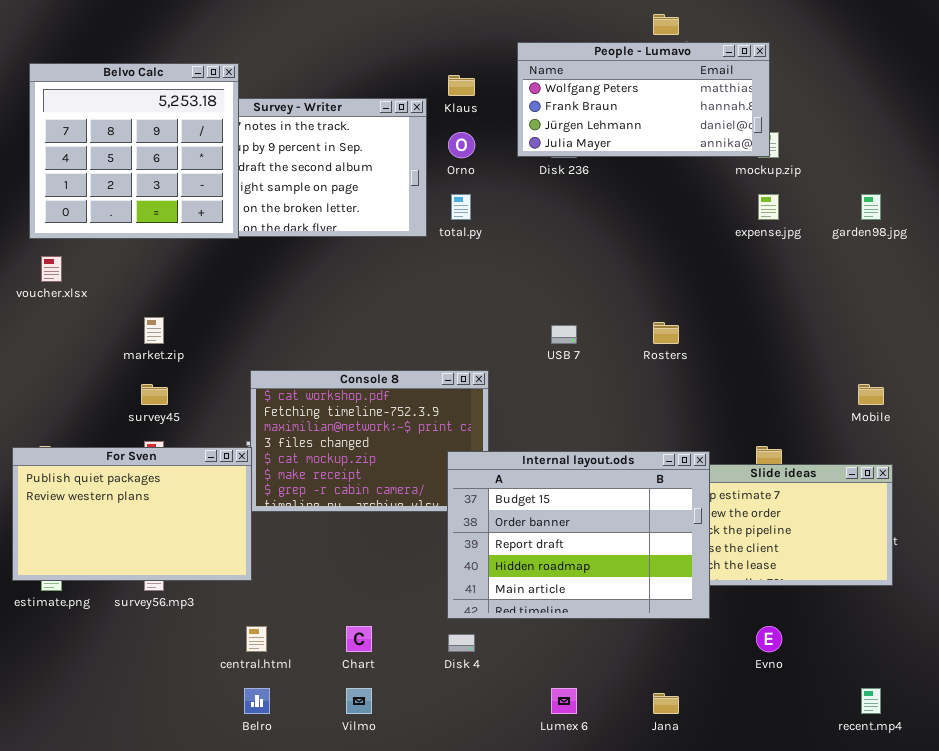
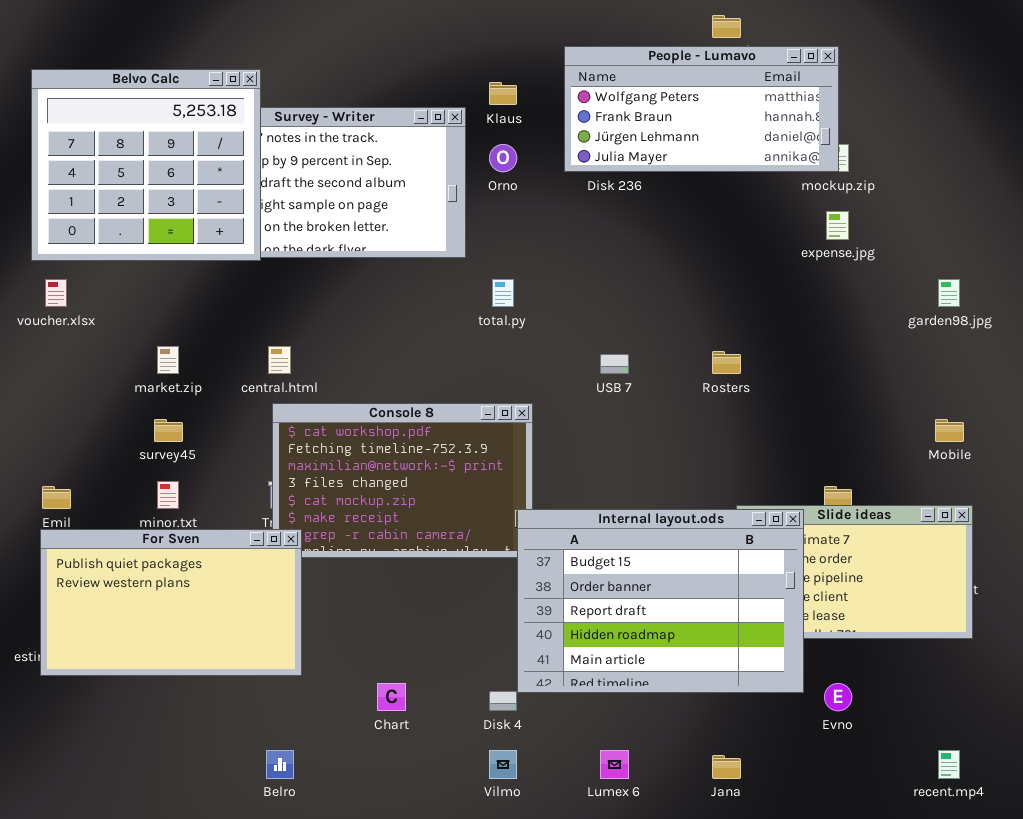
total.py: [451,194,471,220] -> [492,279,514,307], moved
garden98.jpg: [861,194,881,220] -> [938,279,960,307], moved
For Sven: [12,447,252,581] -> [40,529,302,676], moved
Internal layout.ods: [447,451,710,619] -> [517,509,804,693], moved
central.html: [246,626,267,652] -> [268,346,291,374], moved
Vilmo: [346,688,372,714] -> [489,750,517,779], moved

